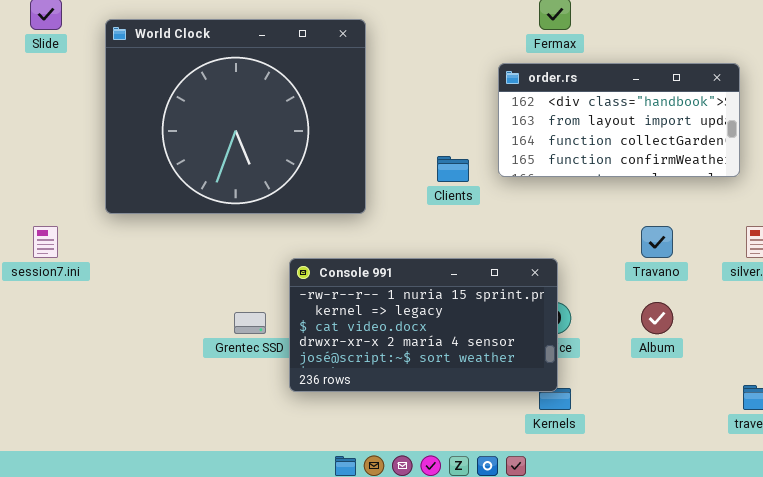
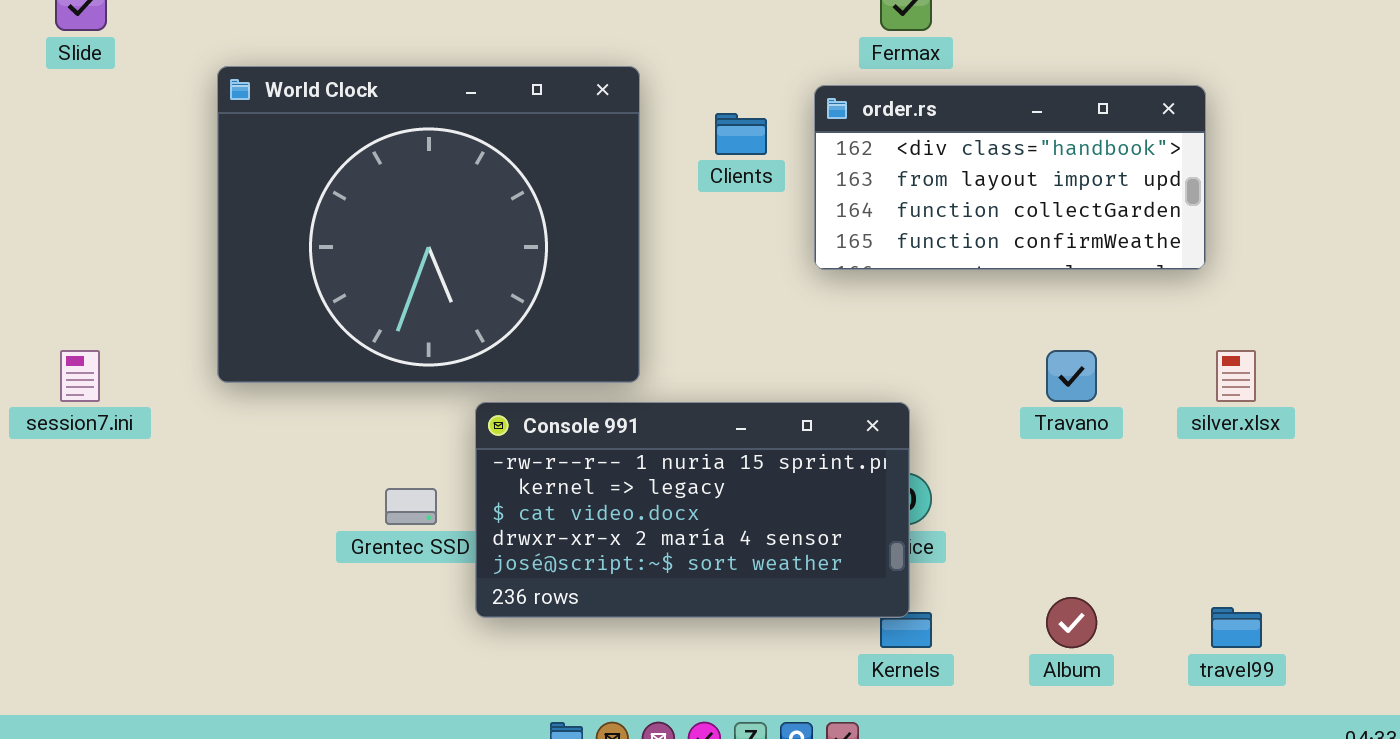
World Clock: [105,19,366,214] -> [217,66,640,383], moved
Clients: [437,156,469,182] -> [715,113,767,155], moved
Album: [641,302,673,334] -> [1046,597,1097,648], moved

